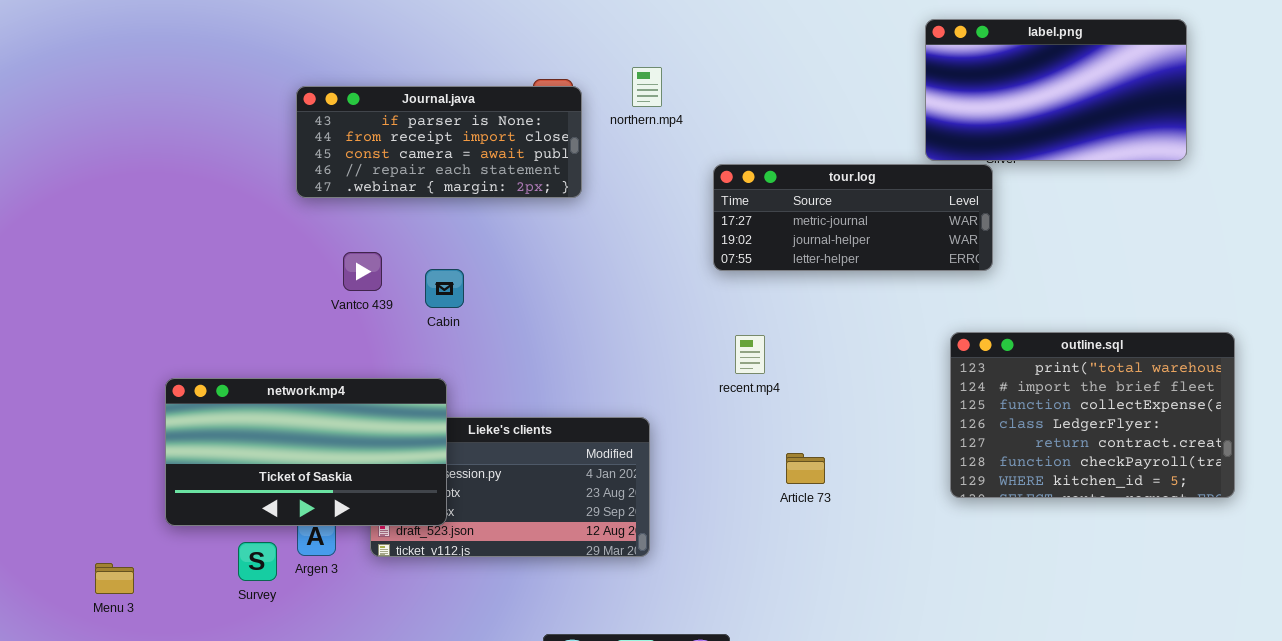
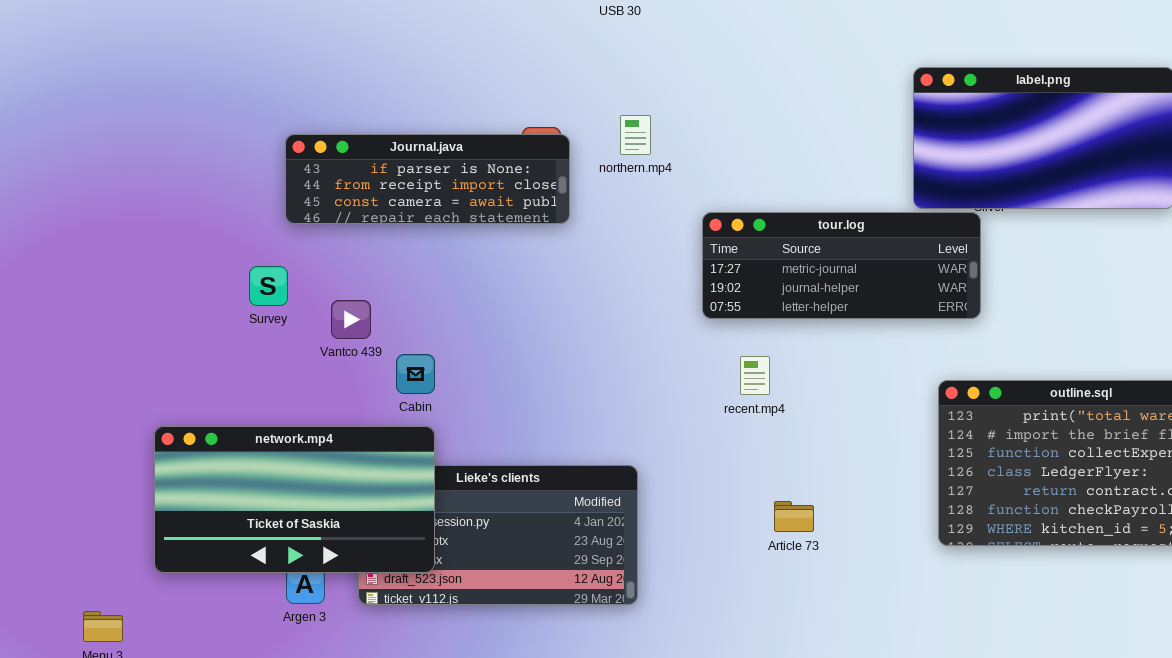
Journal.java: [296,86,582,198] -> [285,134,570,224], resized
Cabin: [425,269,464,308] -> [396,354,435,394], moved
recent.mp4: [735,335,765,374] -> [740,356,770,395], moved
Survey: [238,542,277,581] -> [249,266,288,306], moved

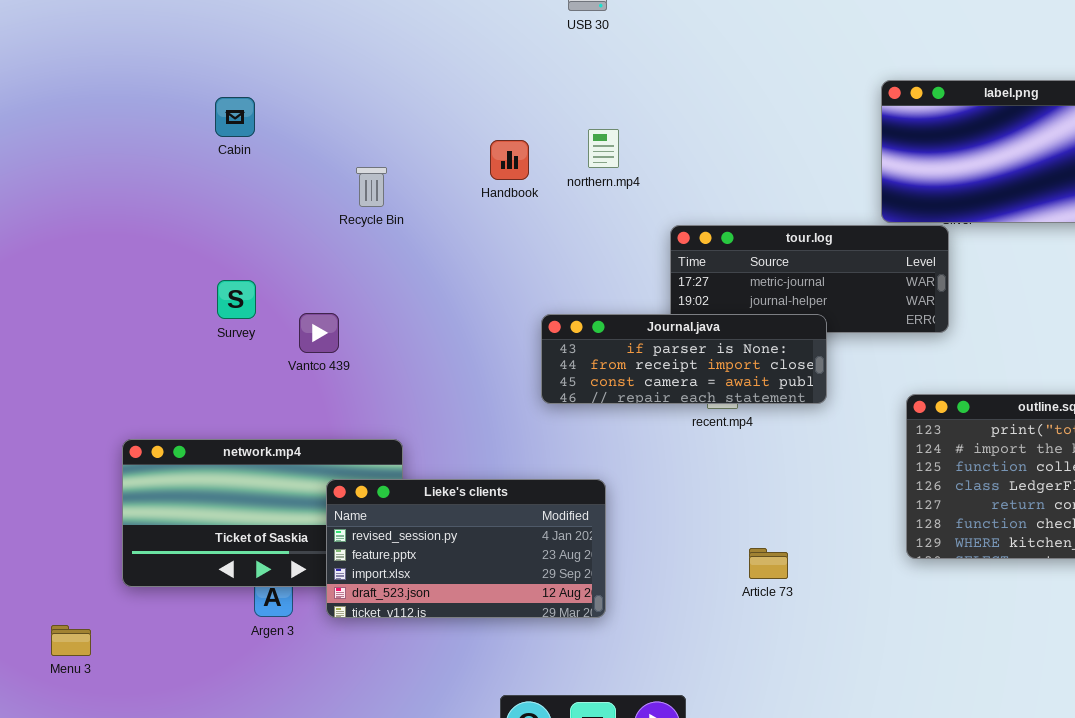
Journal.java: [285,134,570,224] -> [541,314,827,404], moved
Cabin: [396,354,435,394] -> [215,97,255,137], moved
Lieke's clients: [358,465,638,605] -> [326,479,606,618], raised
Article 73: [774,501,814,532] -> [749,548,788,579], moved

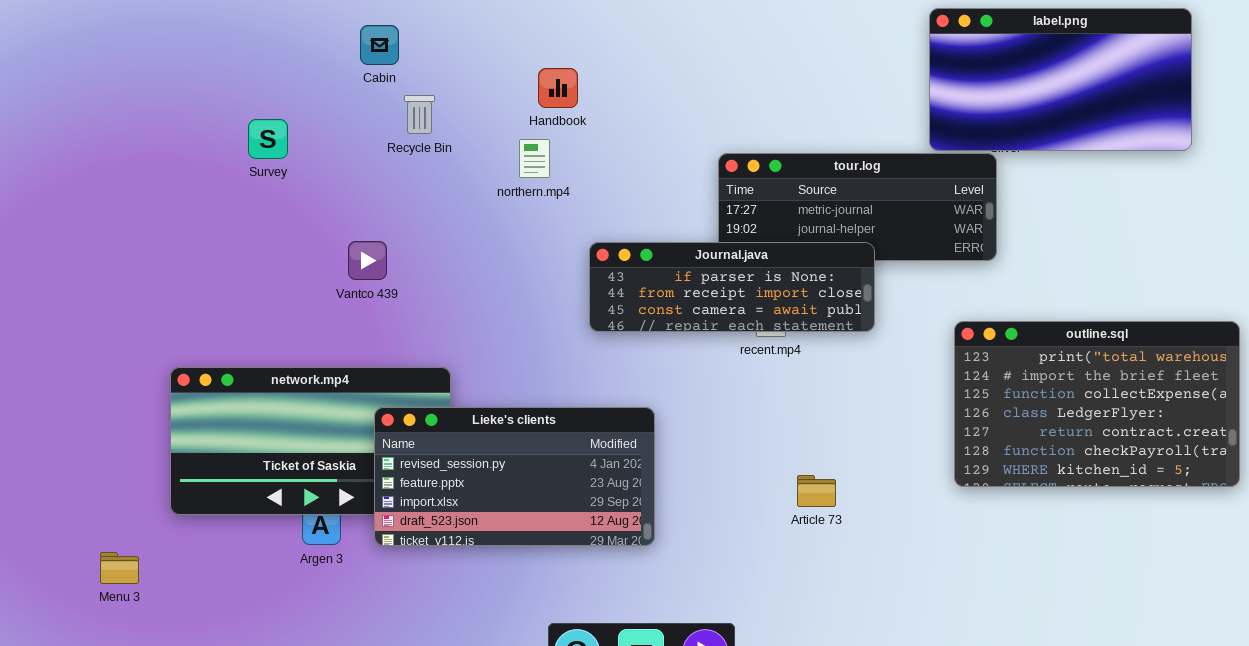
Cabin: [215,97,255,137] -> [360,25,399,65], moved
northern.mp4: [588,129,619,168] -> [519,139,550,178], moved
Survey: [217,280,256,319] -> [248,119,288,159], moved

